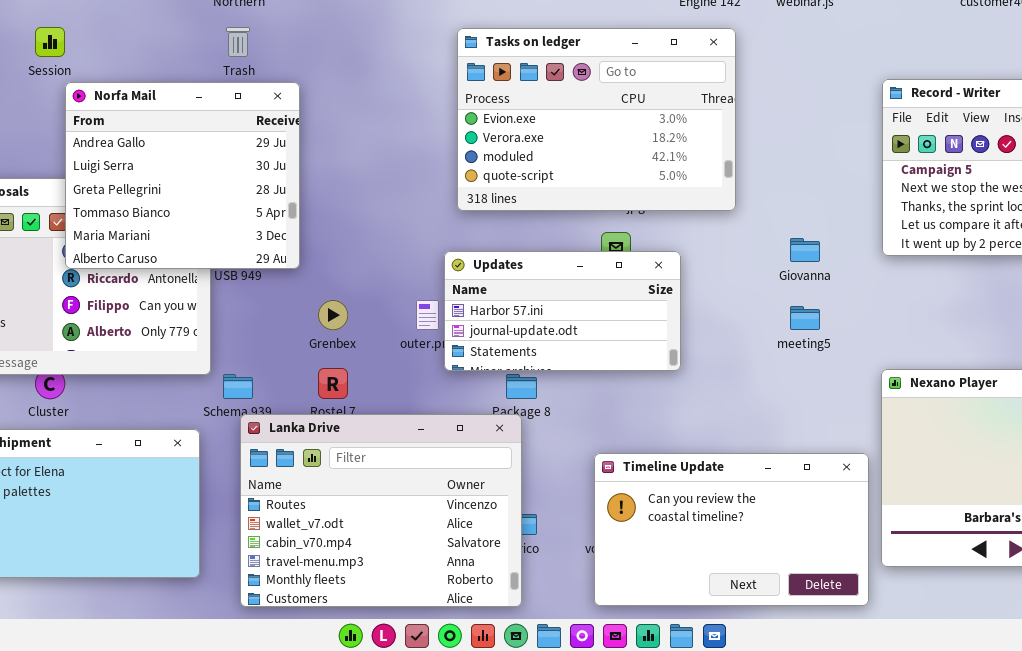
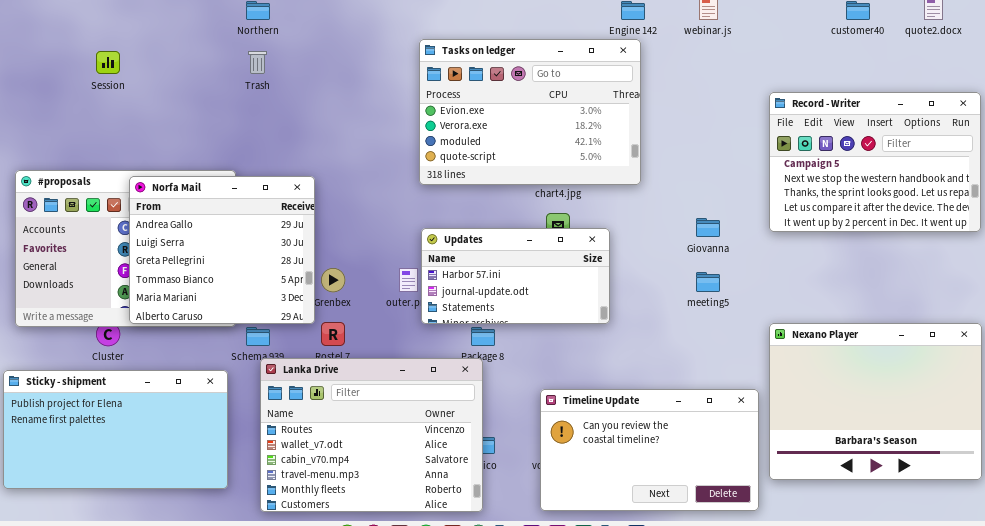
Tasks on ledger: [457,28,736,211] -> [419,39,641,185], moved
Norfa Mail: [65,82,300,269] -> [129,176,315,324], moved

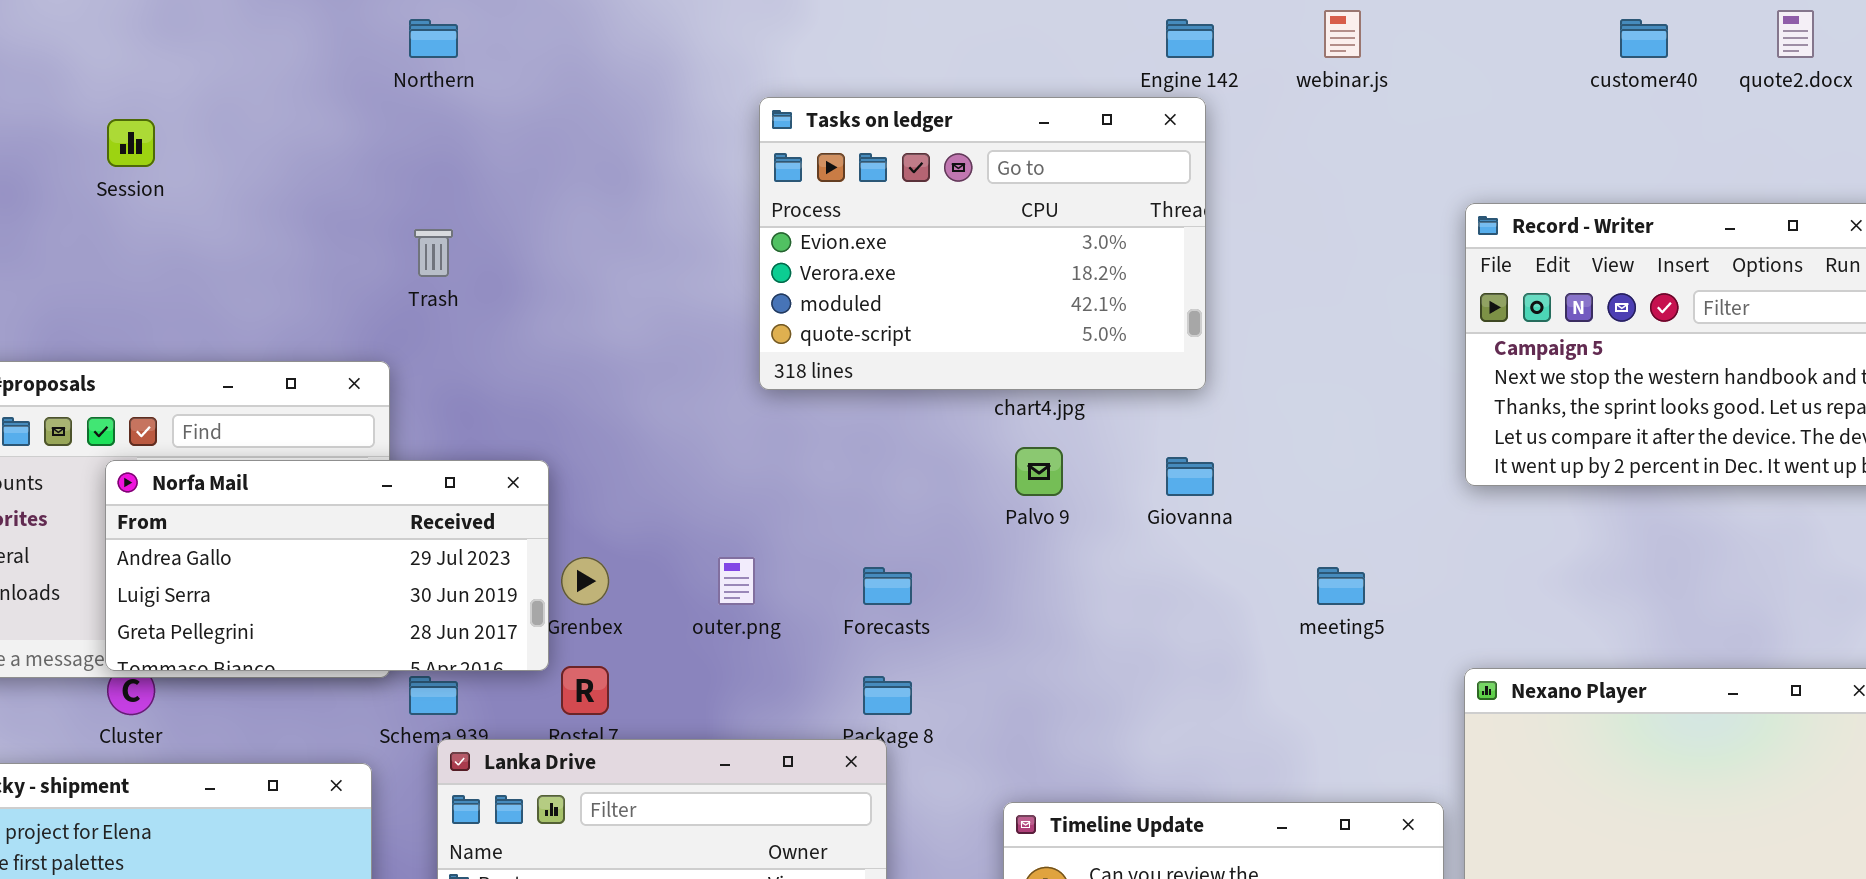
Trash: [248,51,267,74] -> [414,229,453,277], moved
Norfa Mail: [129,176,315,324] -> [105,460,549,671], resized
Giovanna: [696,218,720,237] -> [1166,457,1214,496], moved
Updates: [421,228,610,324] -> none, closed

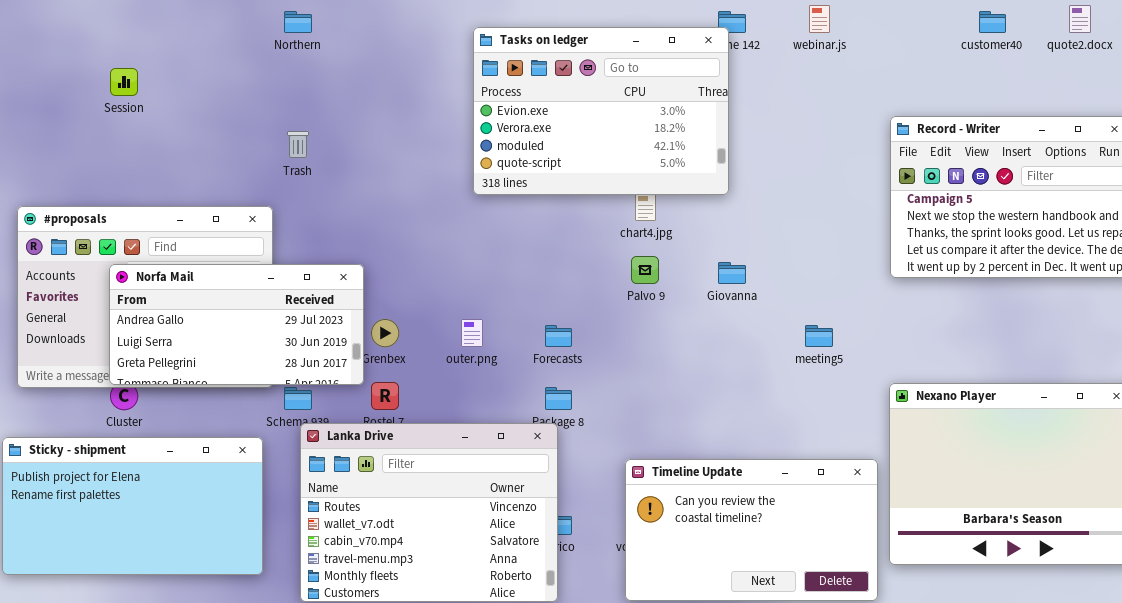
Tasks on ledger: [759,97,1206,390] -> [473,27,729,195], moved

